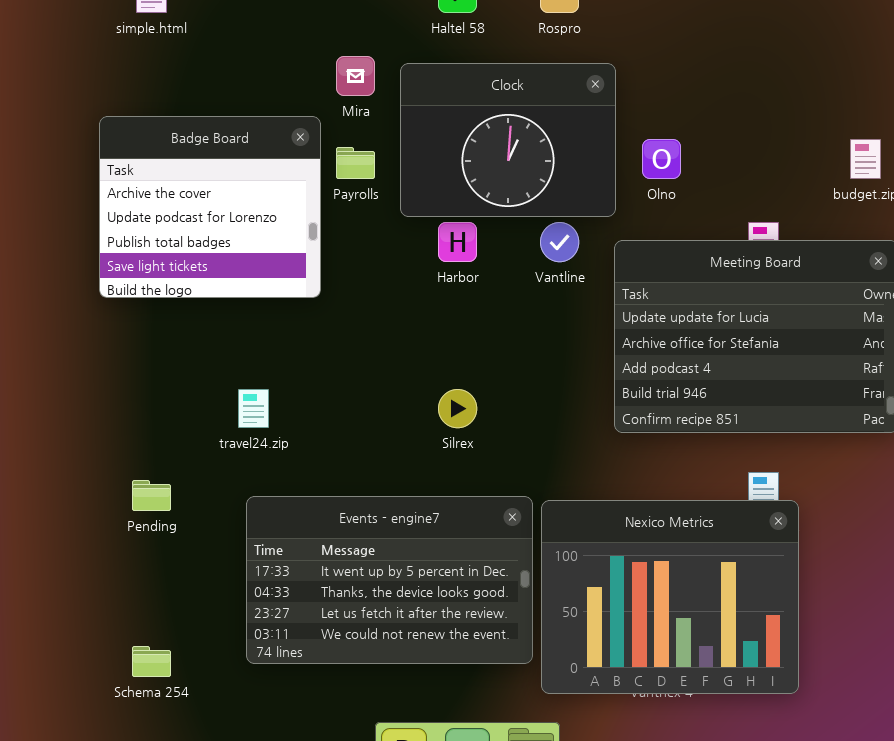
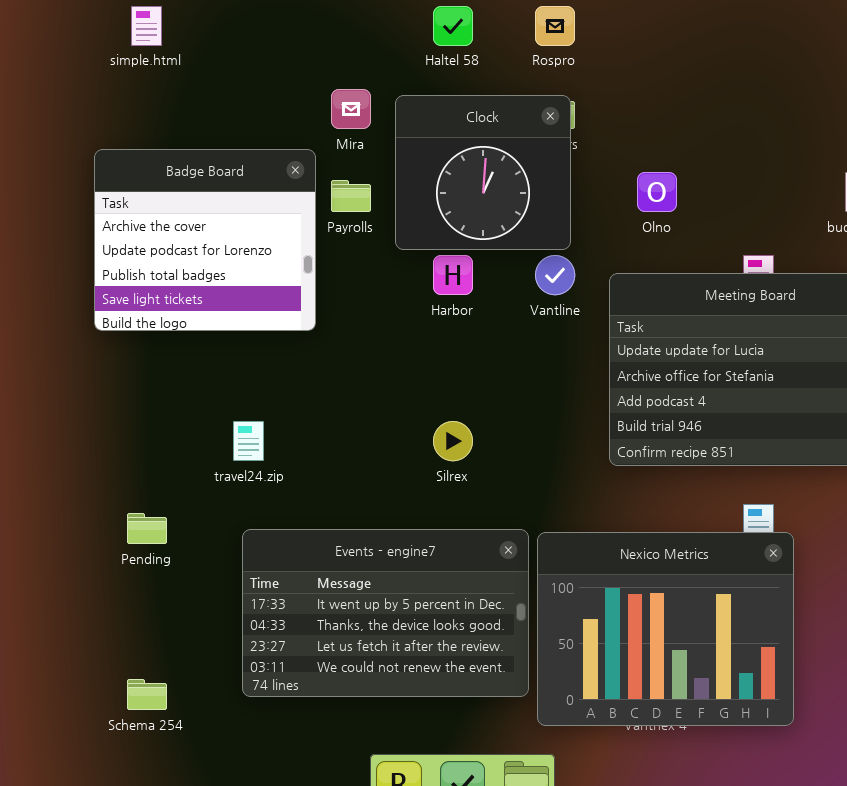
Clock: [400,63,616,217] -> [395,95,571,250], resized

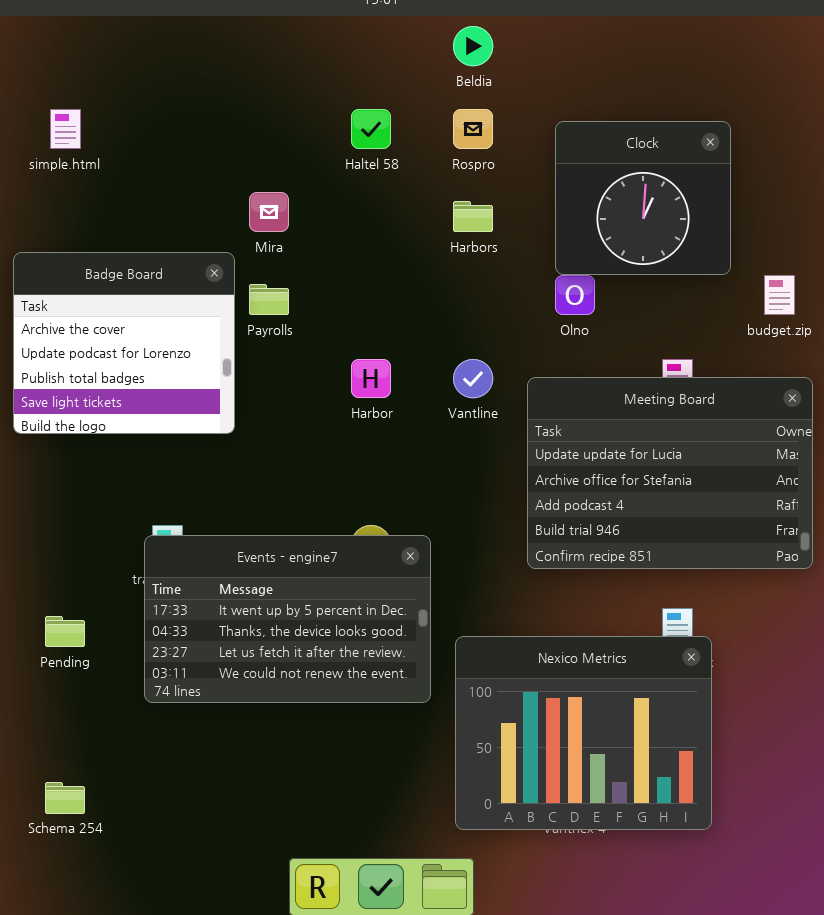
Clock: [395,95,571,250] -> [555,121,731,275], moved
Events - engine7: [242,529,529,697] -> [144,535,431,703], moved

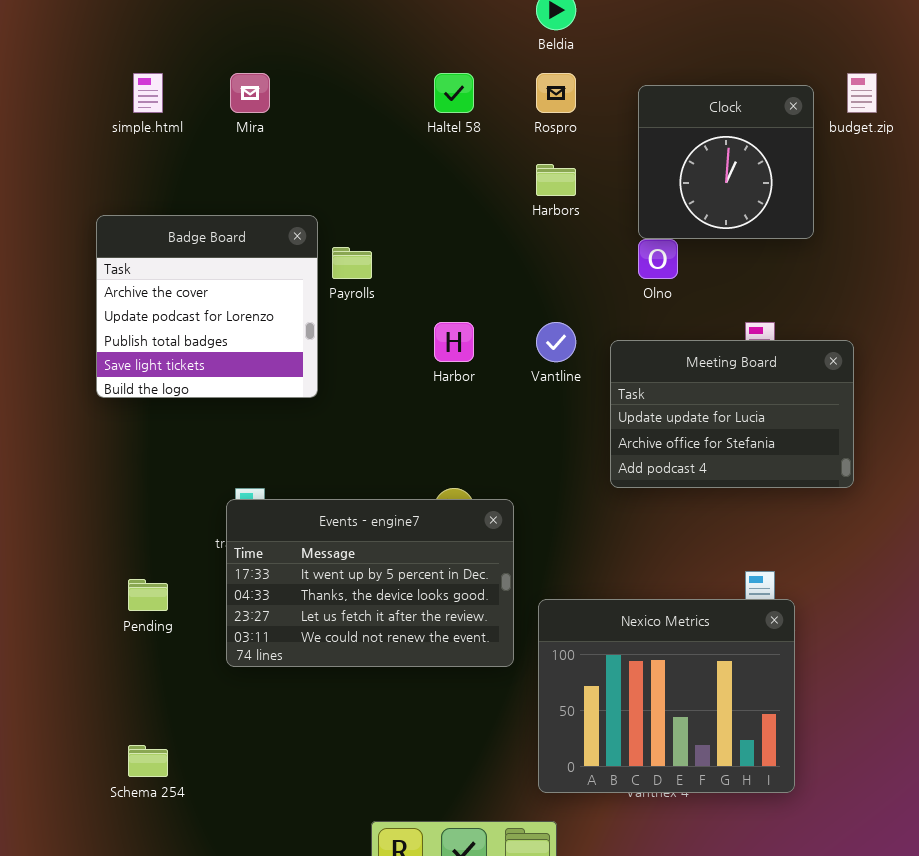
Mira: [249,192,289,232] -> [230,73,270,113], moved
budget.zip: [764,275,795,315] -> [847,73,877,113], moved
Meeting Board: [527,377,813,569] -> [610,340,854,488], resized

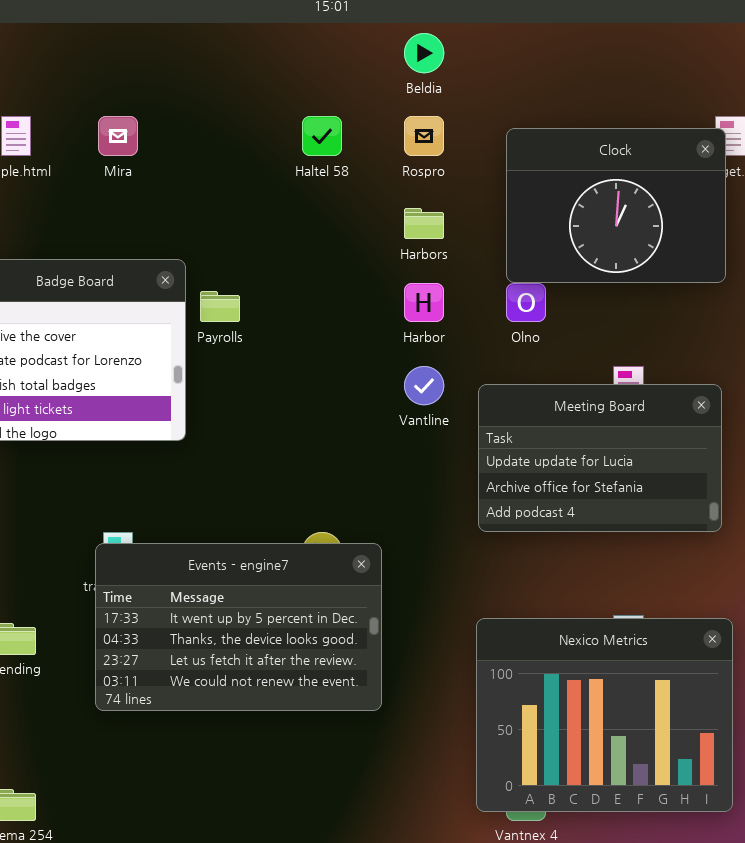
Clock: [638,85,814,239] -> [506,128,726,283], resized
Harbor: [434,322,474,362] -> [404,283,444,322], moved
Nexico Metrics: [538,599,795,793] -> [476,618,733,812], moved

